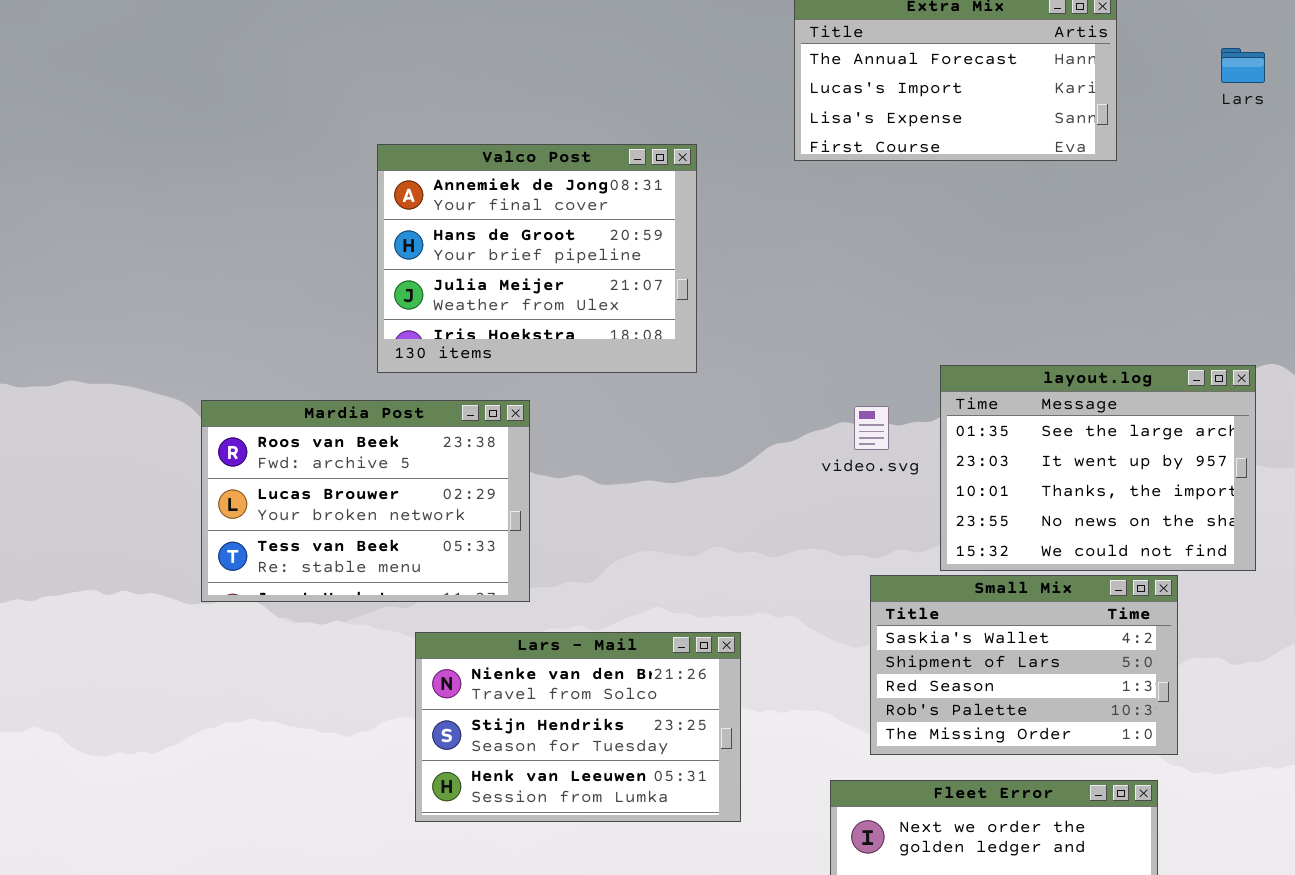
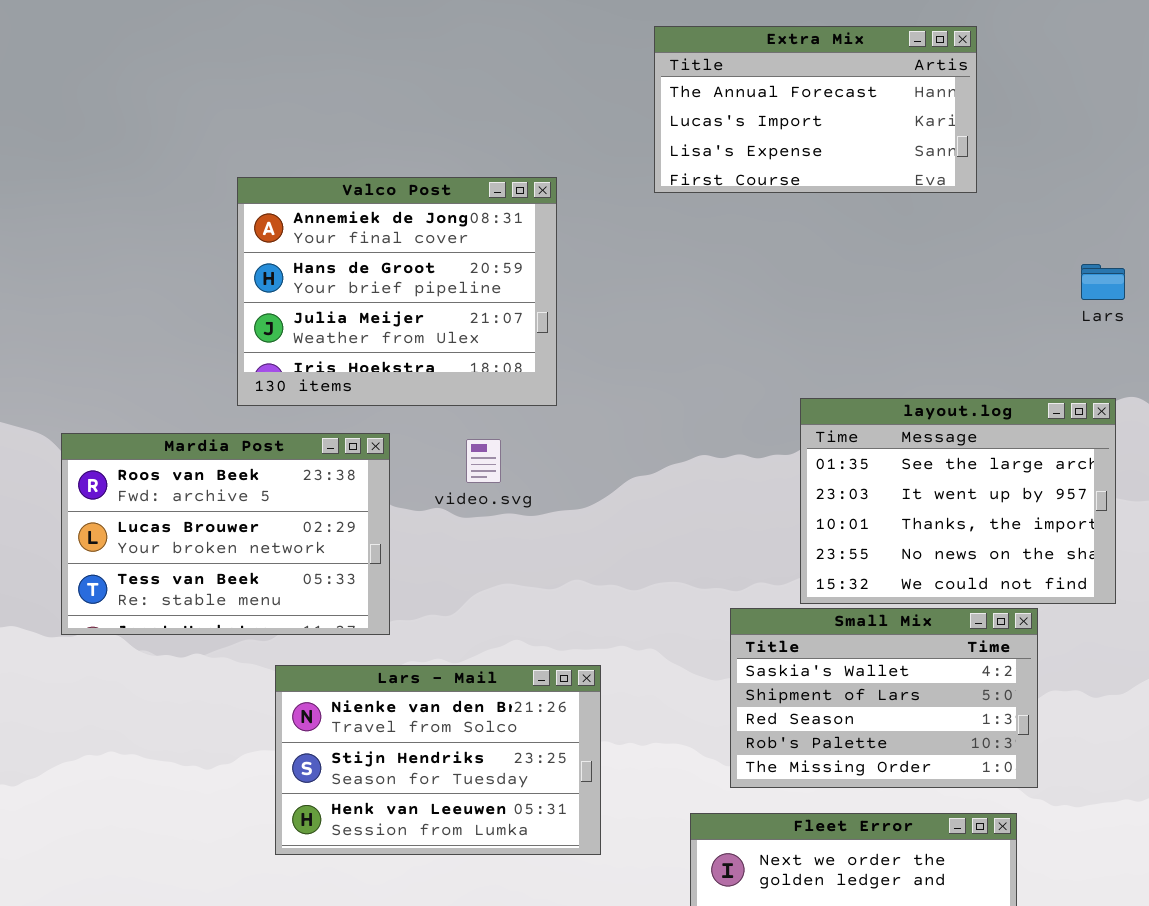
Lars: [1221,48,1265,83] -> [1081,264,1125,300], moved
video.svg: [854,406,889,450] -> [466,439,501,483], moved

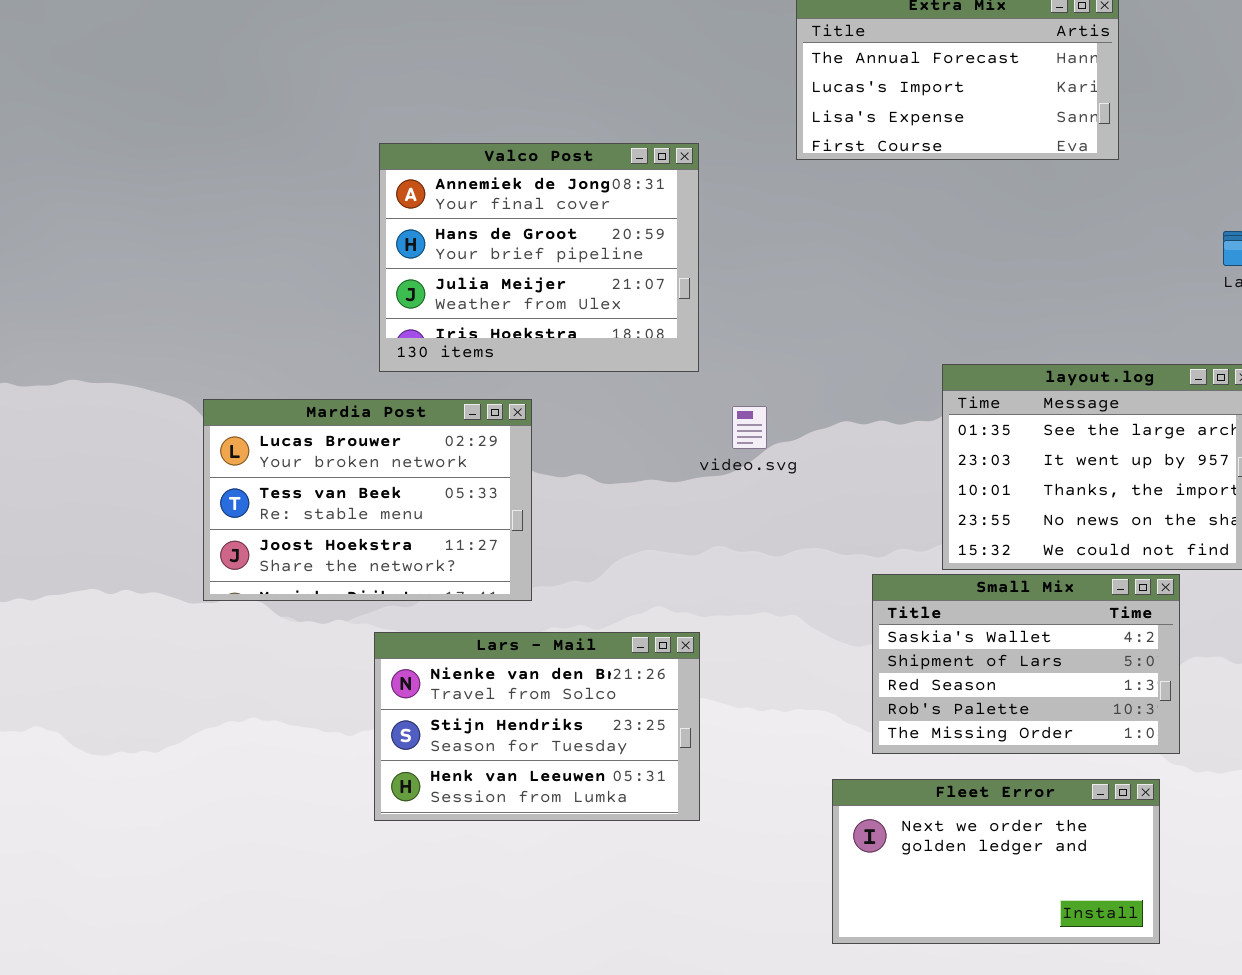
Mardia Post: [61,433,390,635] -> [203,399,532,601], scrolled down 1 row
video.svg: [466,439,501,483] -> [732,406,767,449], moved
Lars - Mail: [275,665,601,855] -> [374,632,700,821], moved

